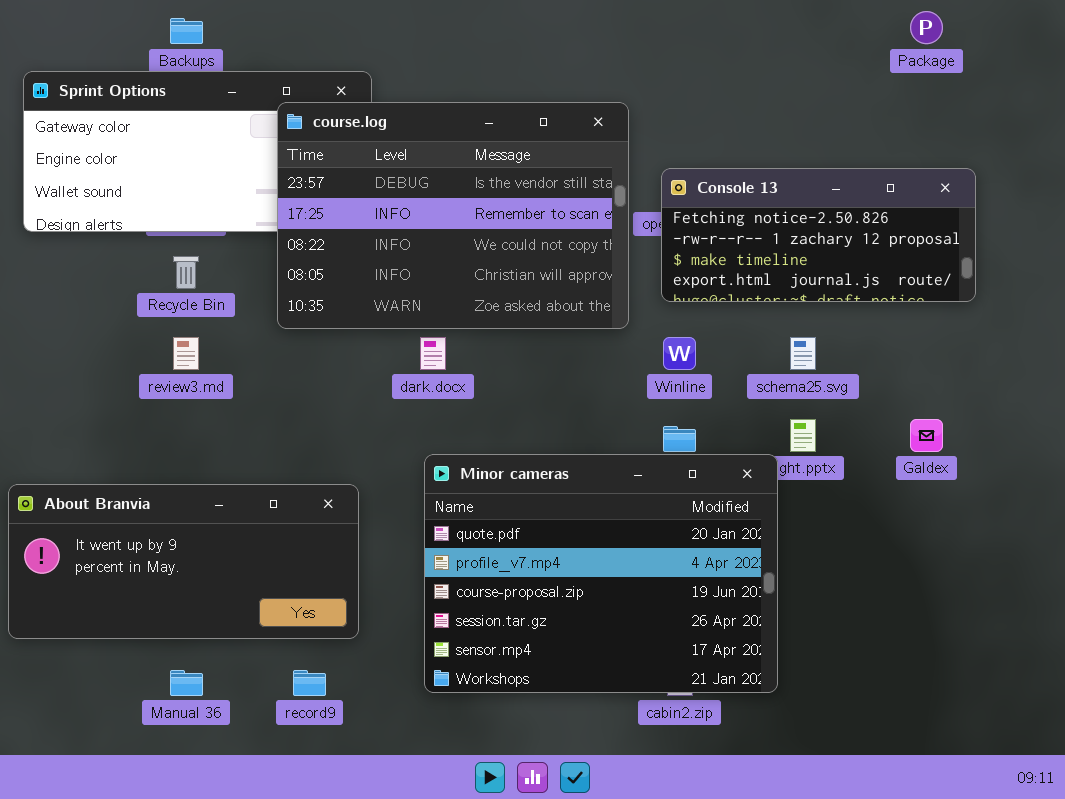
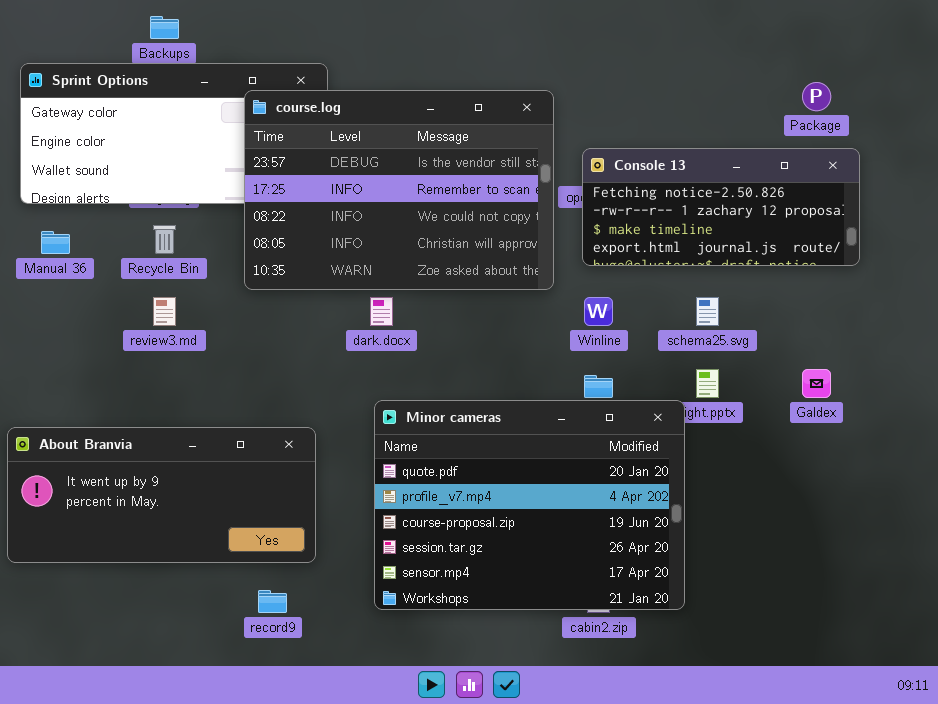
Package: [910,11,943,44] -> [802,82,831,111], moved
Manual 36: [170,670,203,696] -> [41,231,70,254], moved

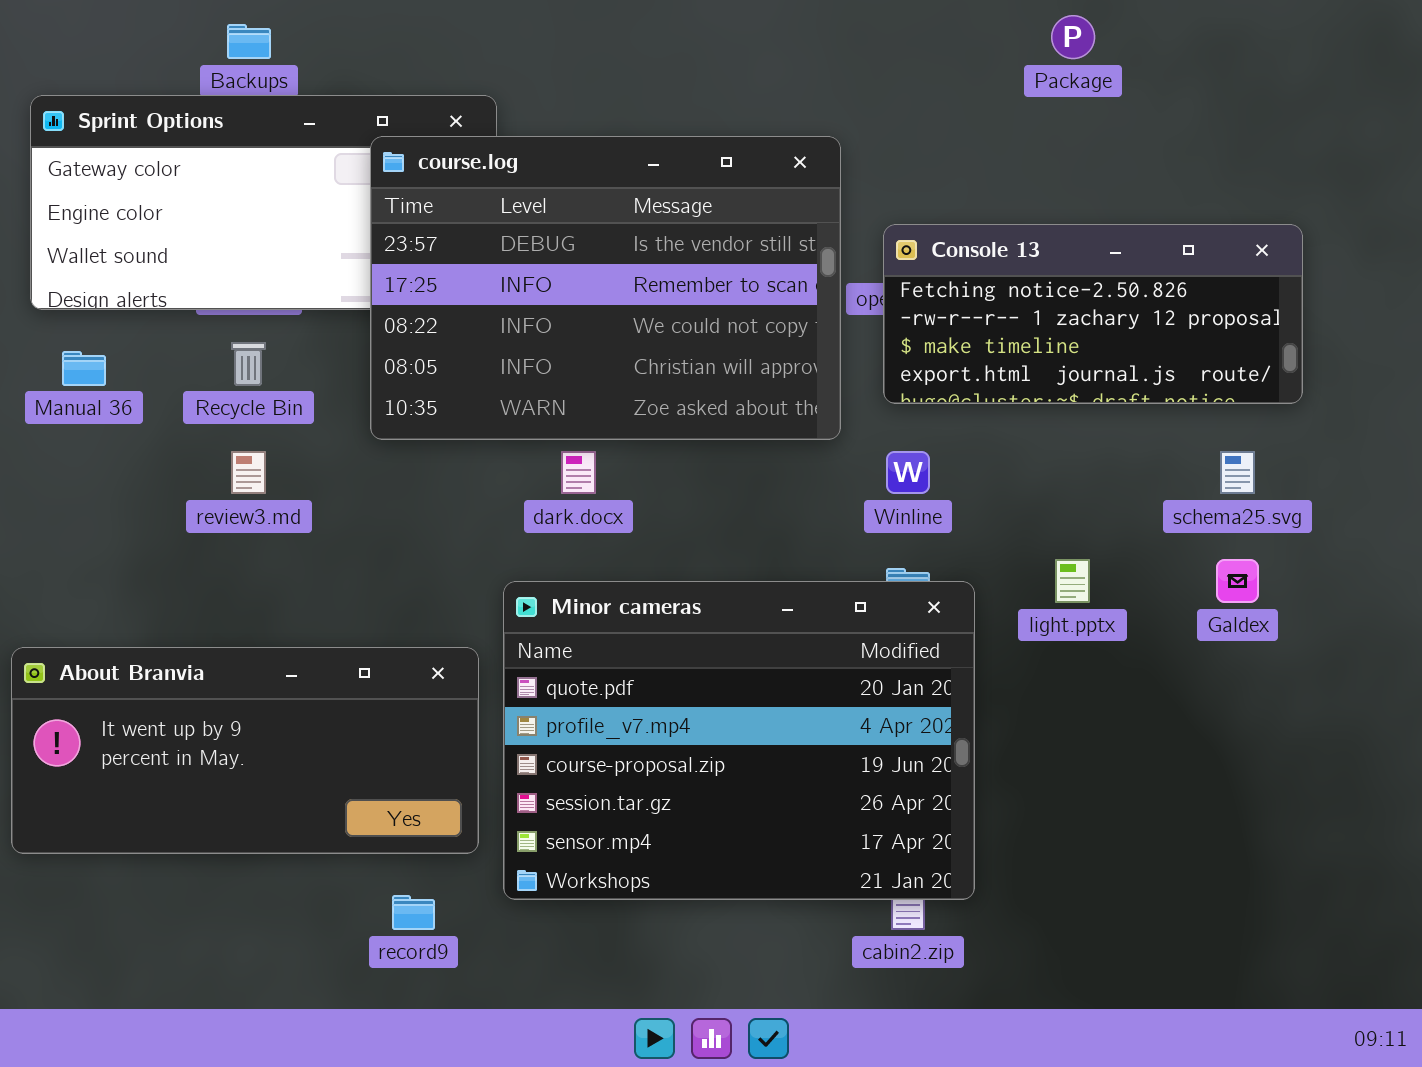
Package: [802,82,831,111] -> [1051,15,1095,59], moved
schema25.svg: [696,297,719,326] -> [1220,451,1255,494], moved
Minor cameras: [374,400,685,610] -> [503,581,975,900], moved

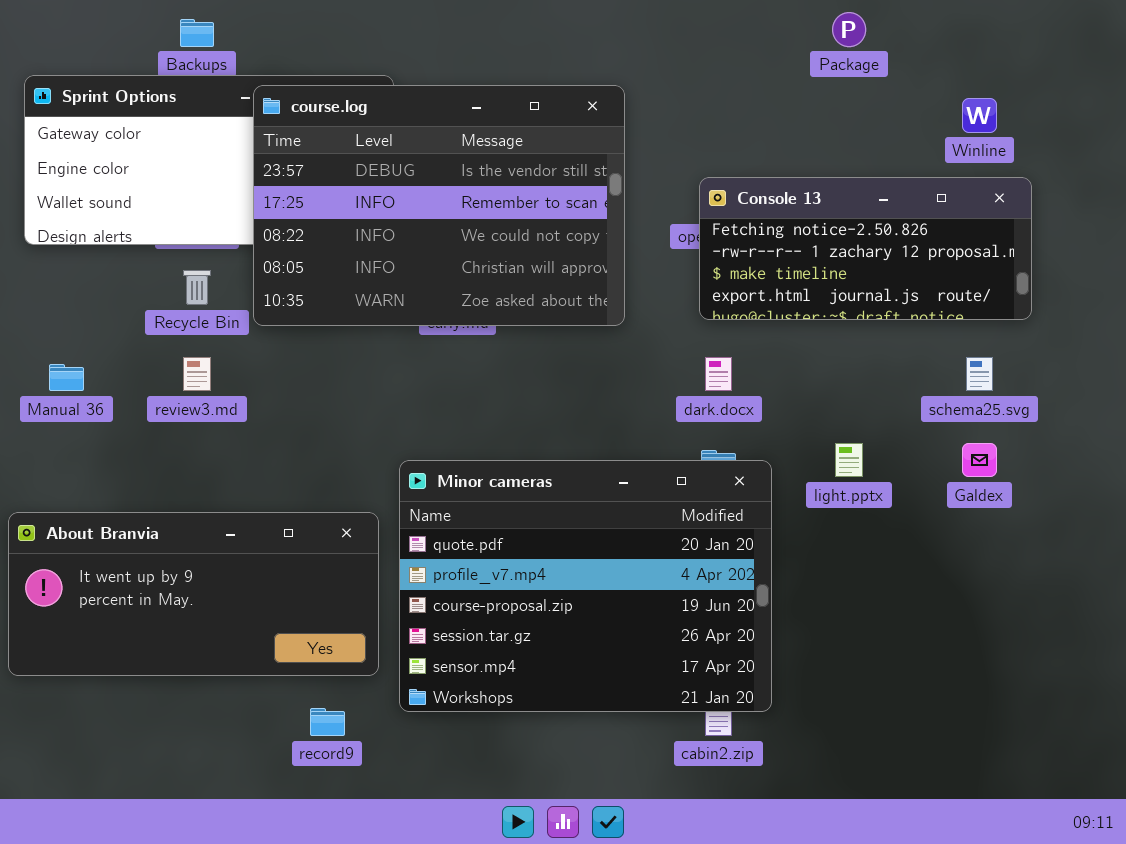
course.log: [370,136,841,440] -> [253,85,625,326], moved
Manual 36: [62,351,106,386] -> [49,364,84,391], moved
dark.docx: [561,451,596,494] -> [705,357,732,391], moved
Winline: [886,451,930,494] -> [962,98,997,133], moved

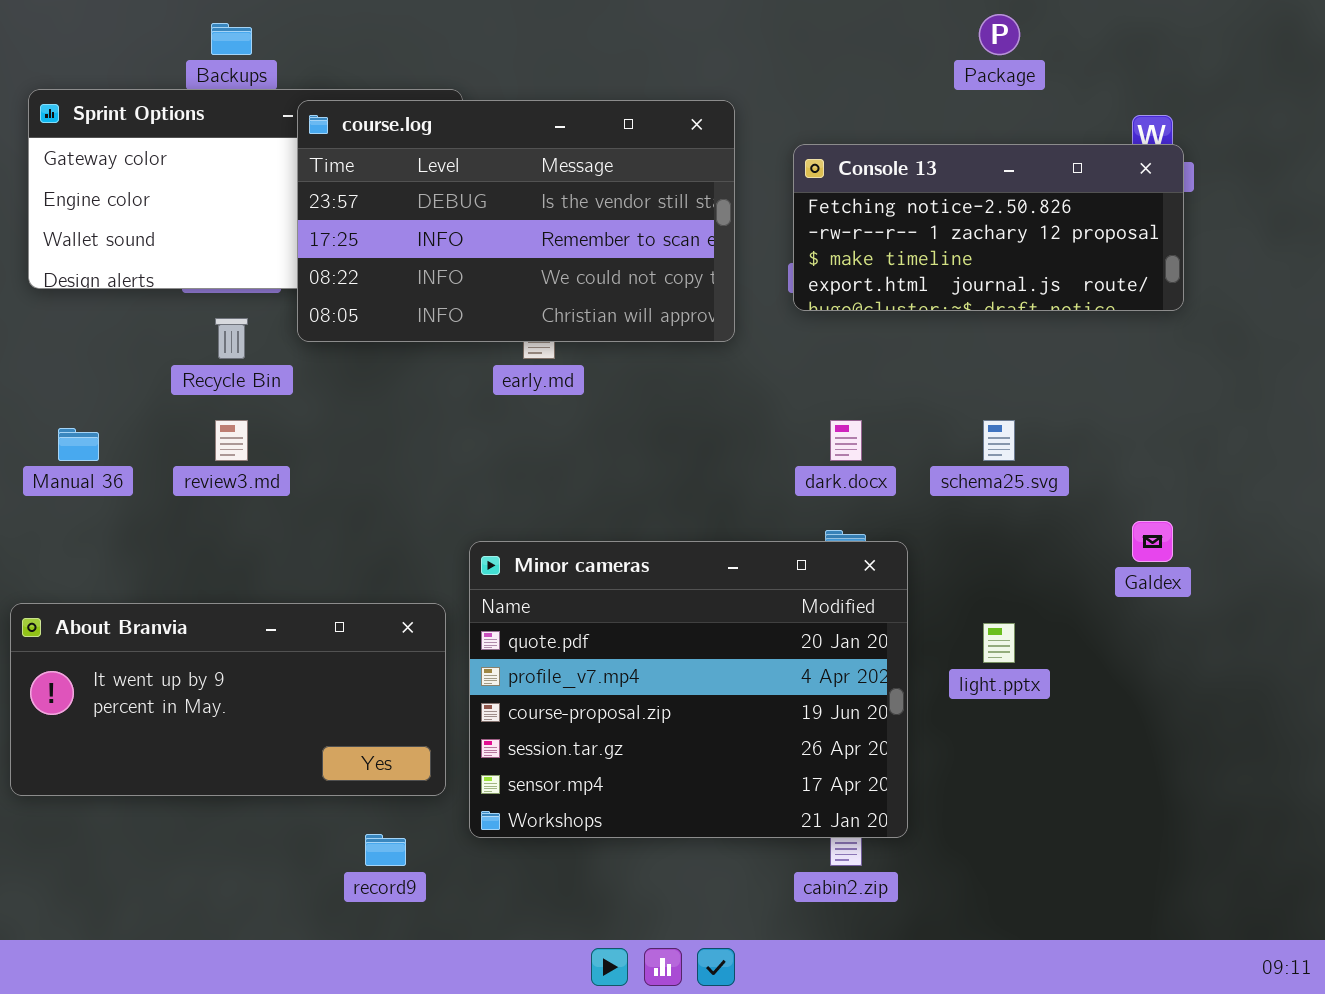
course.log: [253,85,625,326] -> [297,100,735,342], resized
Console 13: [699,177,1032,320] -> [793,144,1184,311], moved
schema25.svg: [966,357,993,391] -> [983,420,1015,461], moved
light.pptx: [835,443,863,477] -> [983,623,1015,663], moved

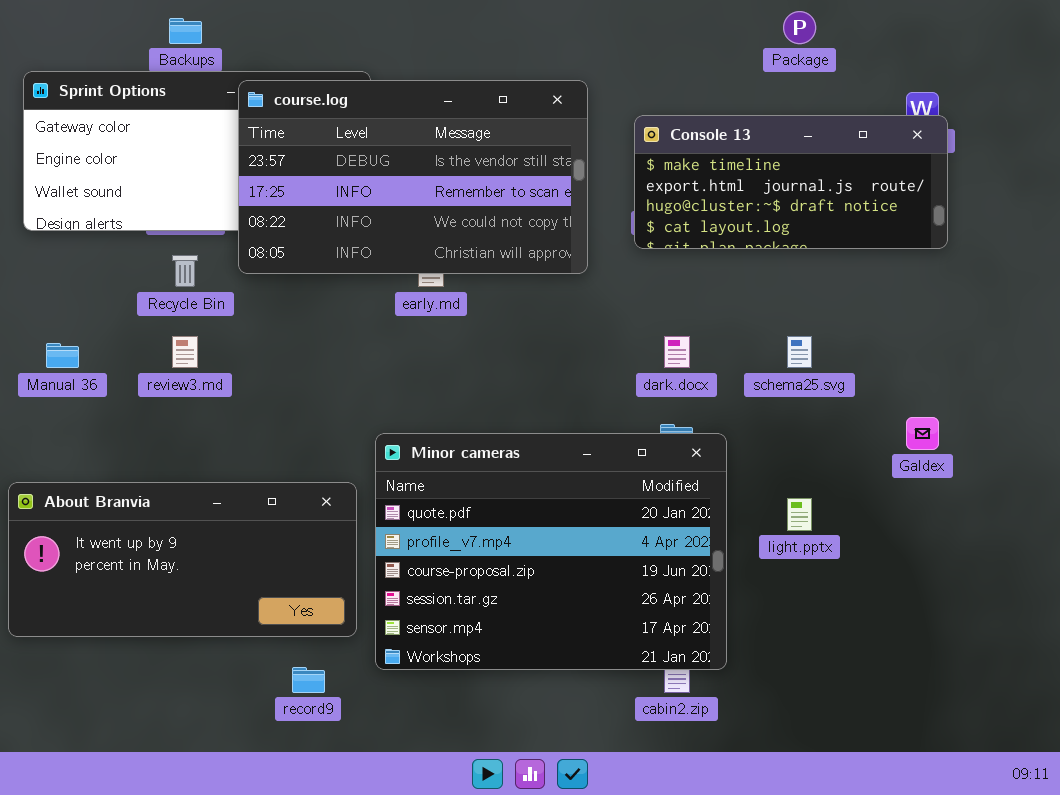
Console 13: [793,144,1184,311] -> [634,115,948,249], scrolled down 2 rows

